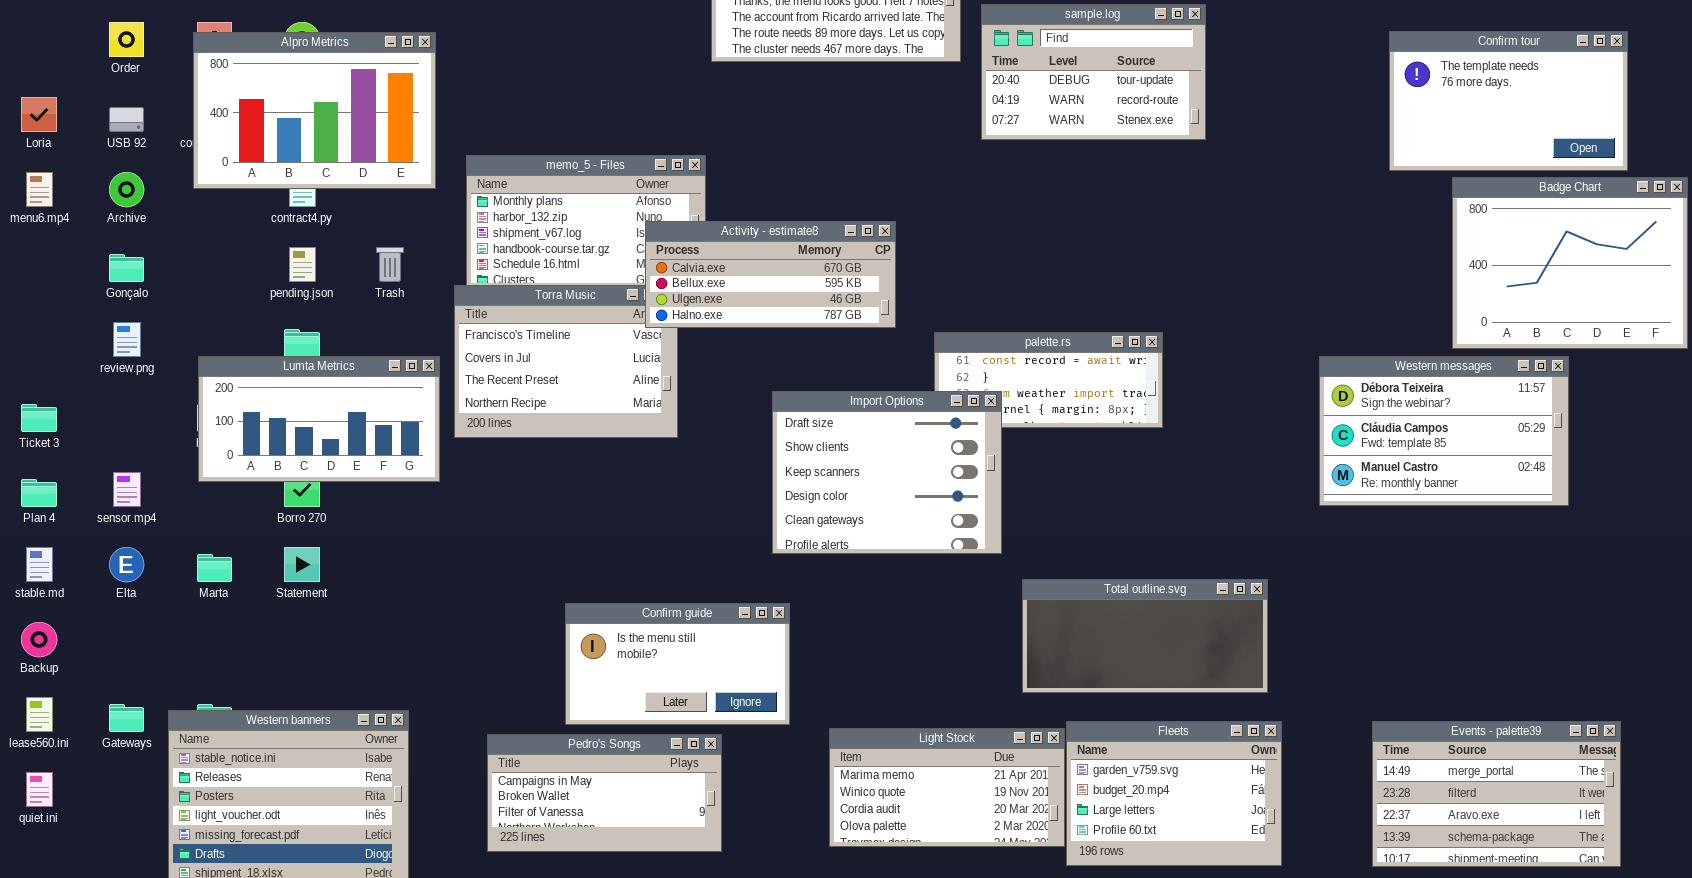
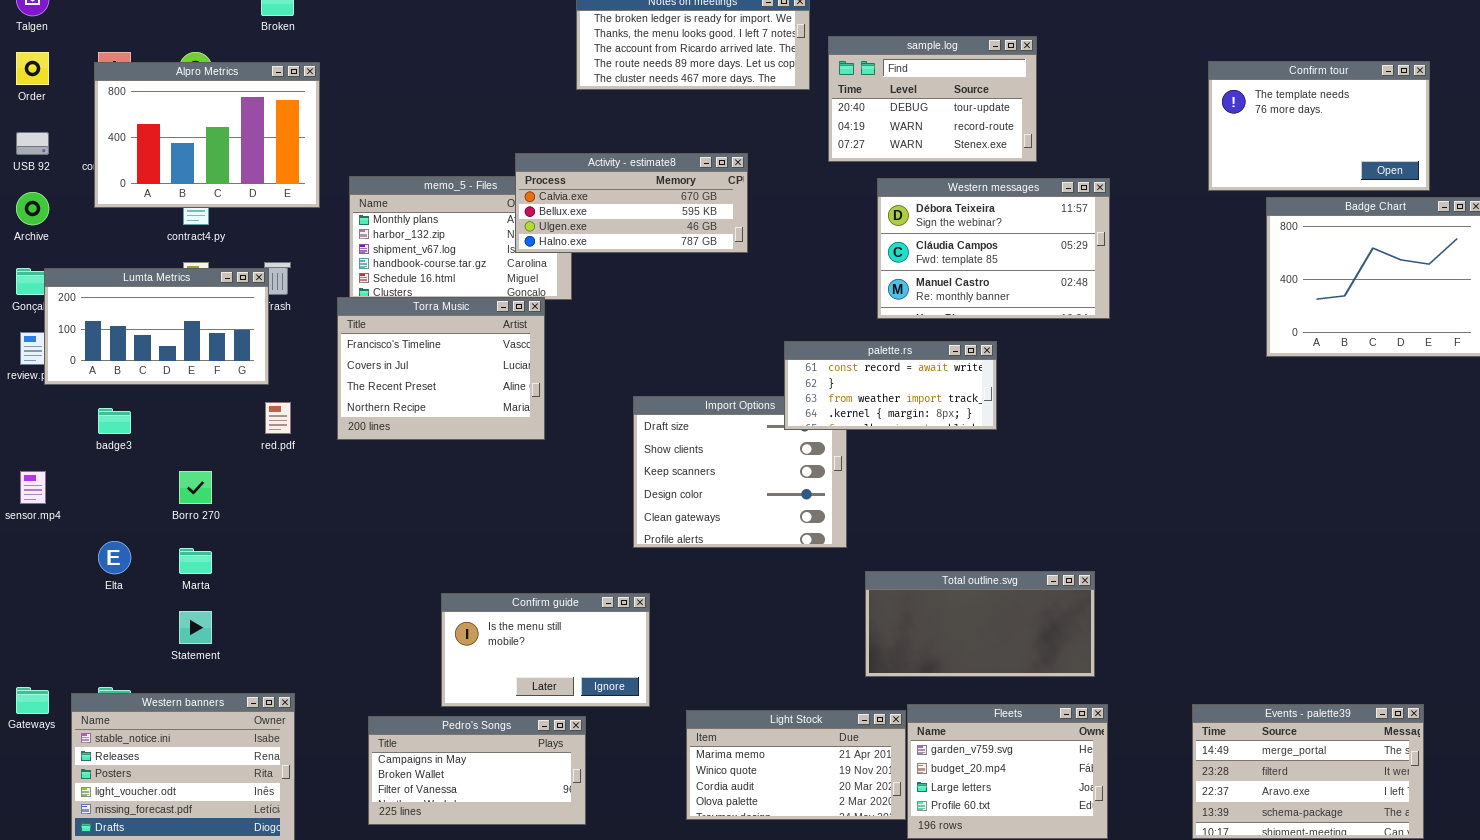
Activity - estimate8: [645,221,896,328] -> [515,153,748,253], moved
palette.rs: [934,332,1163,428] -> [784,341,997,430], raised
Western messages: [1319,356,1569,506] -> [877,178,1110,319], moved
Lumta Metrics: [198,356,440,482] -> [44,268,269,385], moved
Elta: [109,547,144,582] -> [98,541,131,574], moved
Statement: [284,547,320,582] -> [179,611,212,644], moved
Marta: [197,554,232,582] -> [179,548,212,574], moved

